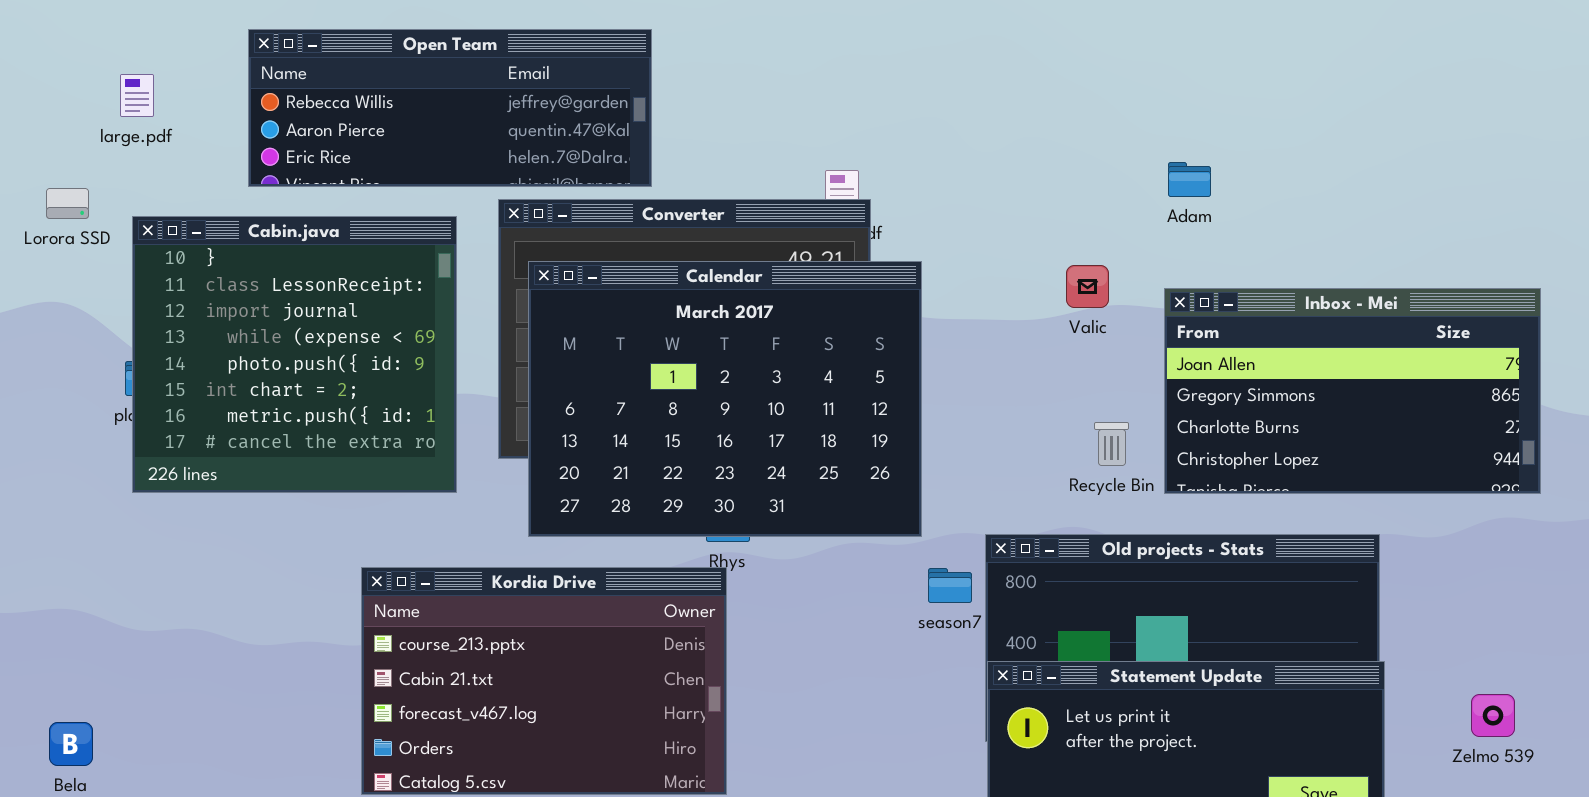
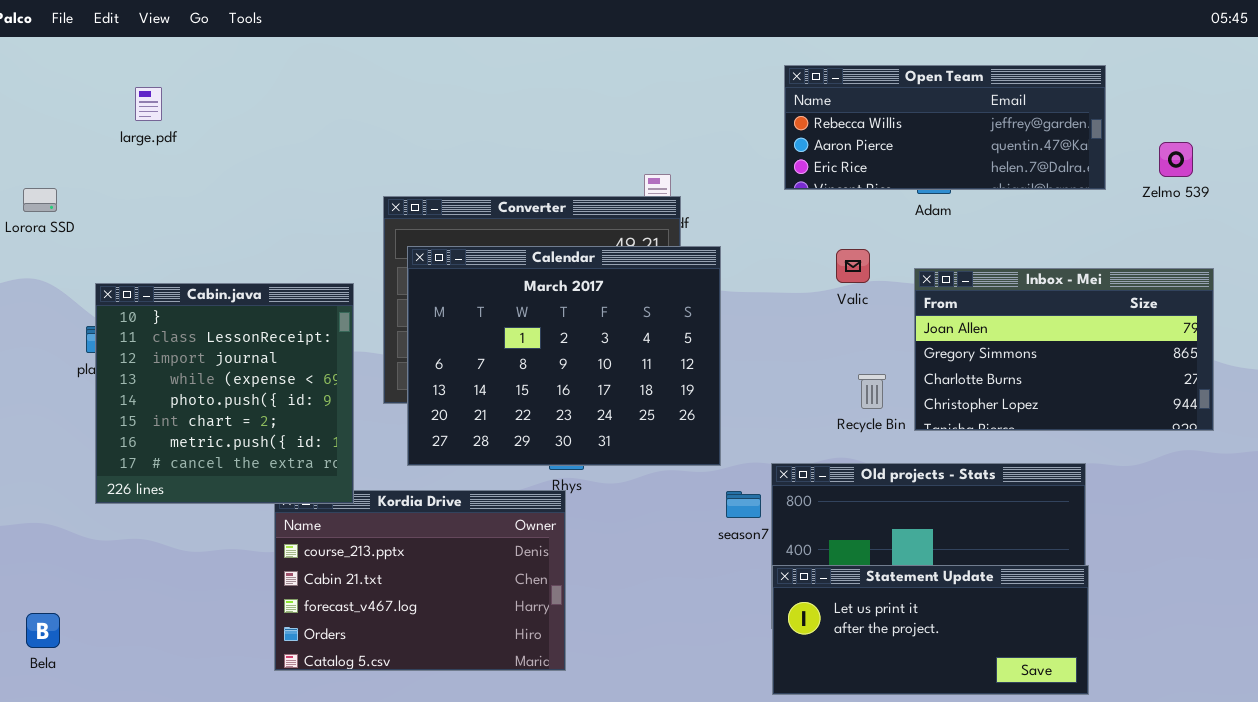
Open Team: [248,29,652,187] -> [784,65,1106,190], moved
large.pdf: [120,74,154,117] -> [135,87,162,121], moved
Cabin.java: [132,216,457,493] -> [95,283,354,504], moved
Zelmo 539: [1471,694,1515,737] -> [1159,142,1193,177], moved

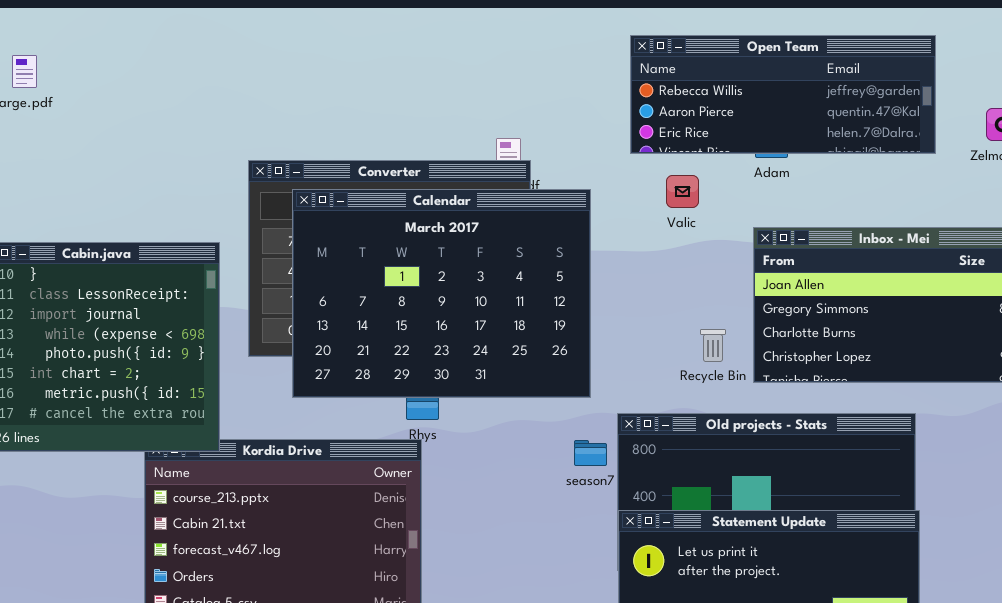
Calendar: [407,246,721,466] -> [292,189,591,398], moved
Valic: [836,249,870,283] -> [666,175,699,208], moved

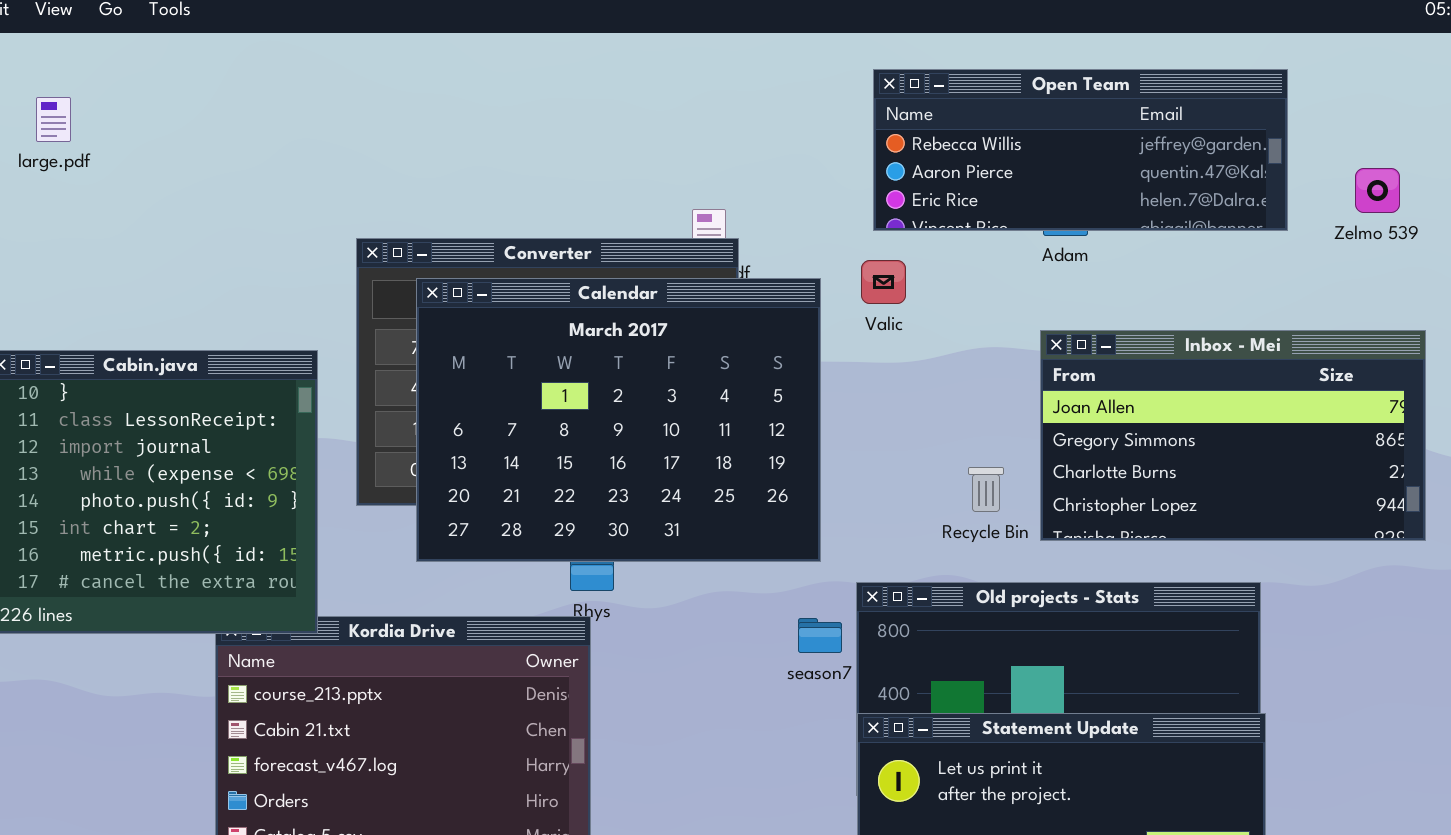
Valic: [666,175,699,208] -> [861,260,906,304], moved

